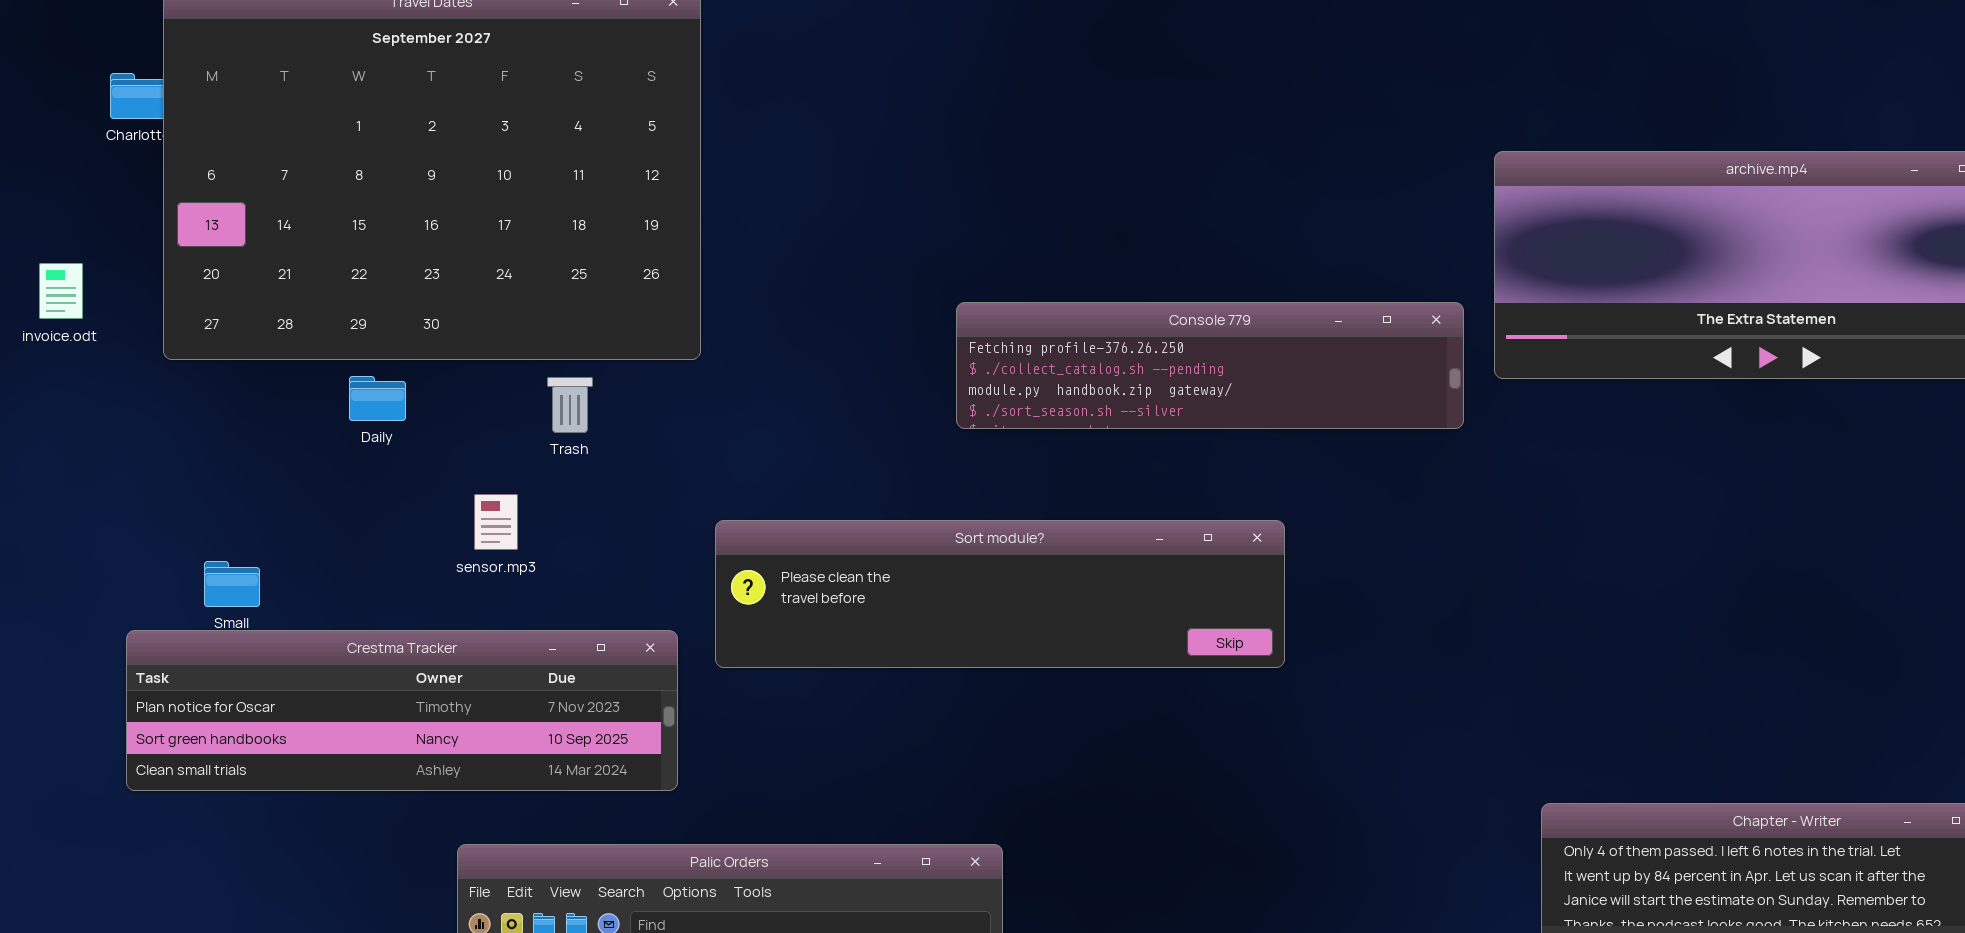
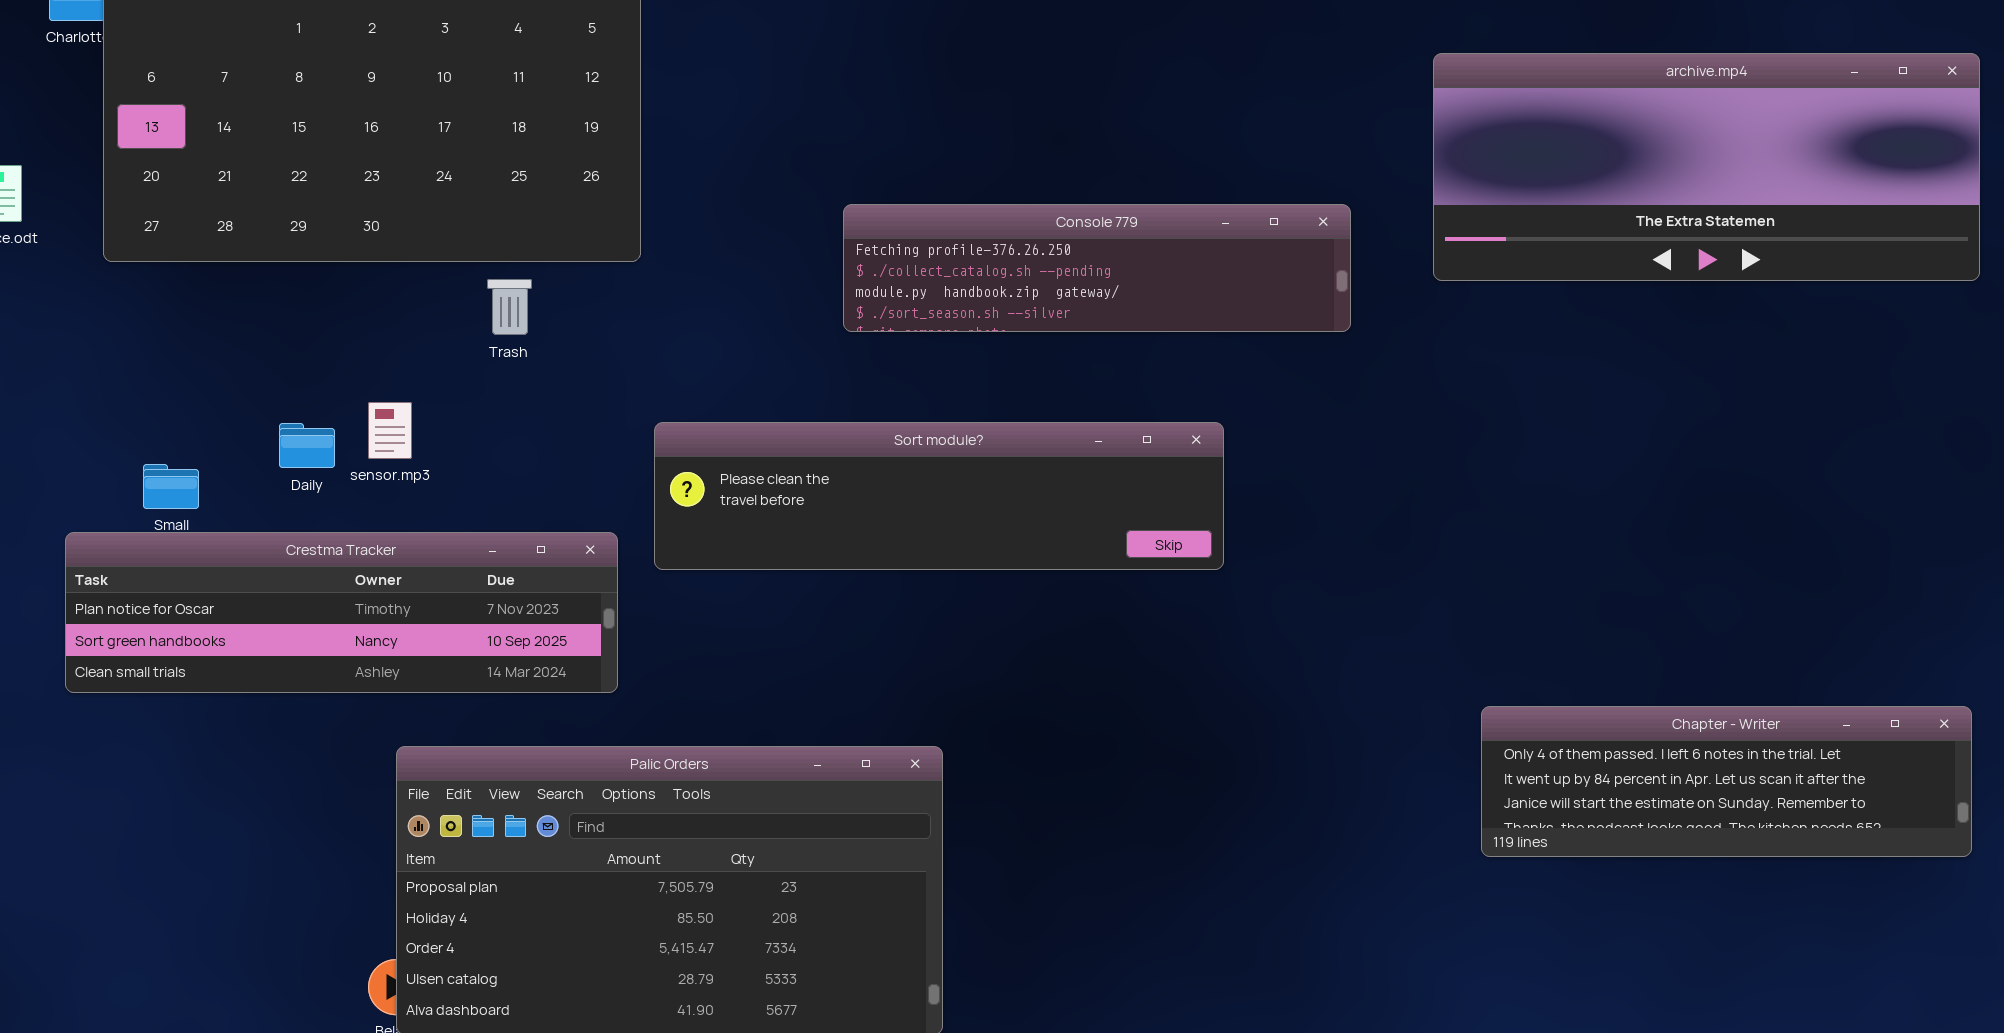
Console 779: [956,302,1464,429] -> [843,204,1351,332], moved
Daily: [349,376,406,421] -> [279,423,335,468], moved
sensor.mp3: [474,494,518,550] -> [368,402,412,459], moved

